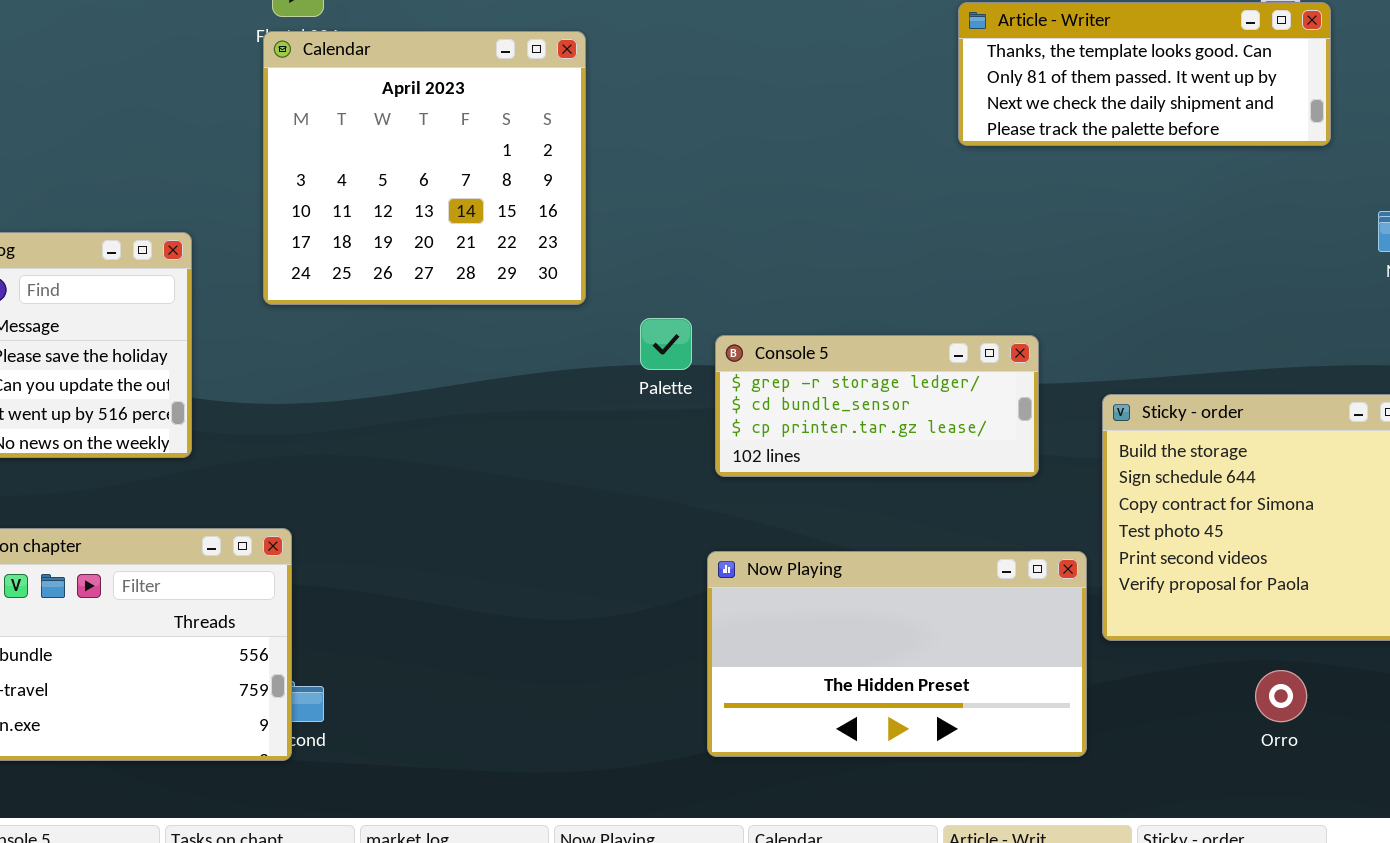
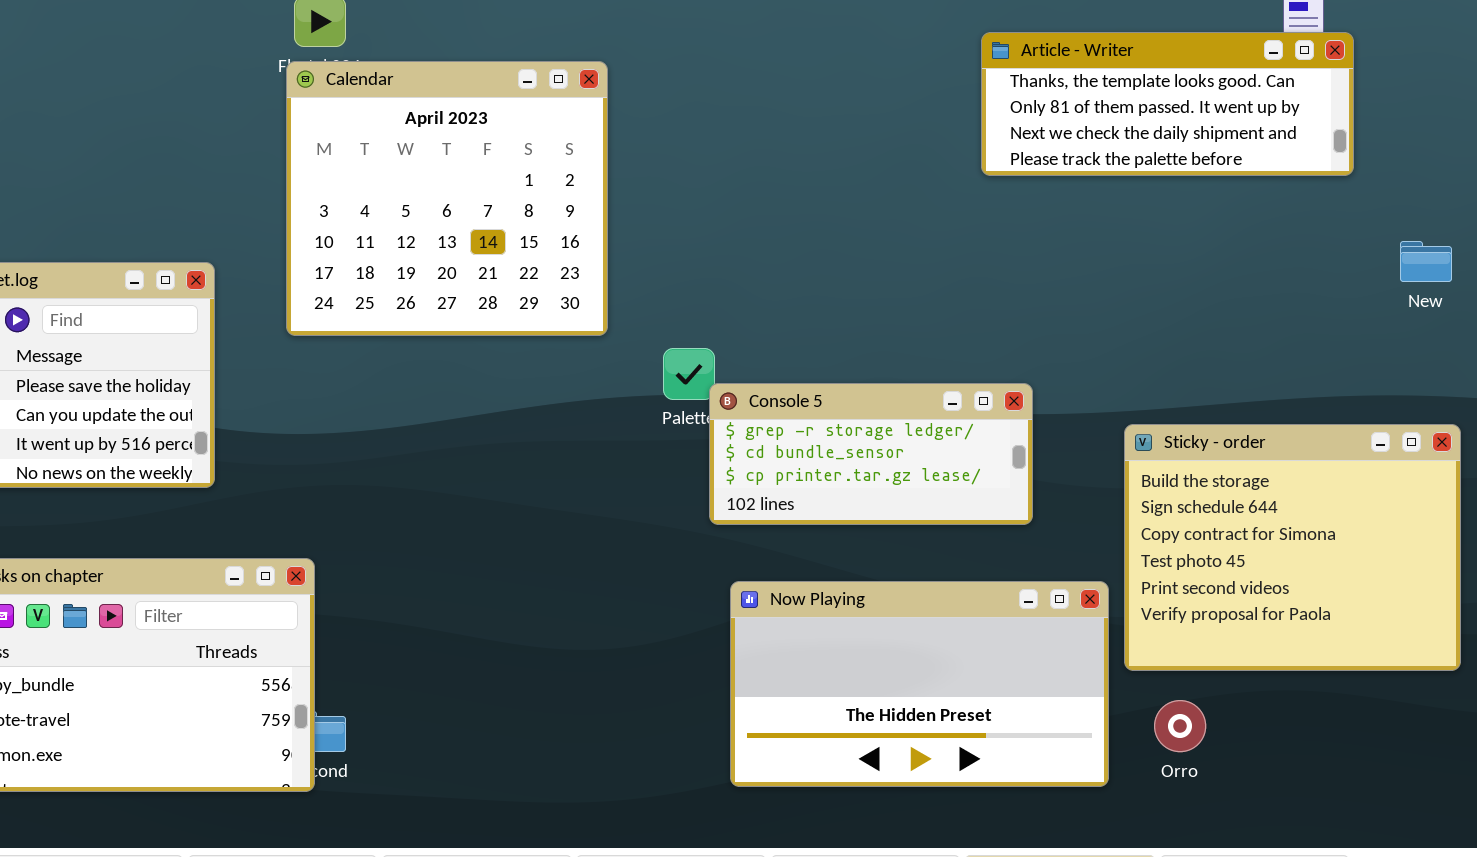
Console 5: [715,335,1039,477] -> [709,383,1033,525], moved
Orro: [1255,670,1307,722] -> [1154,700,1206,752], moved

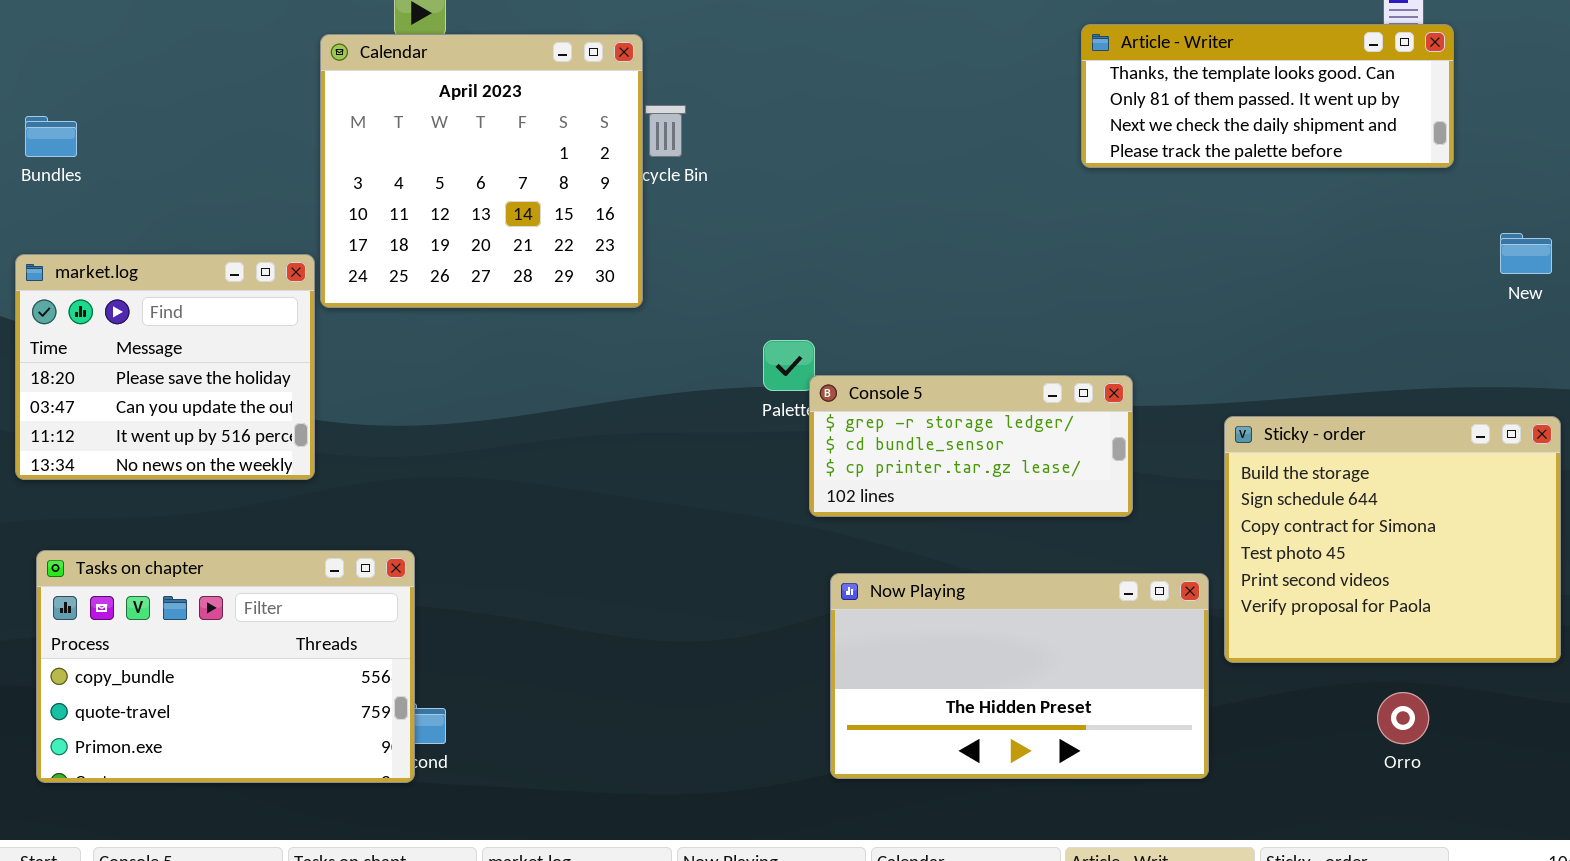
Calendar: [286,61,608,336] -> [320,34,643,308], moved
Orro: [1154,700,1206,752] -> [1377,692,1429,744], moved

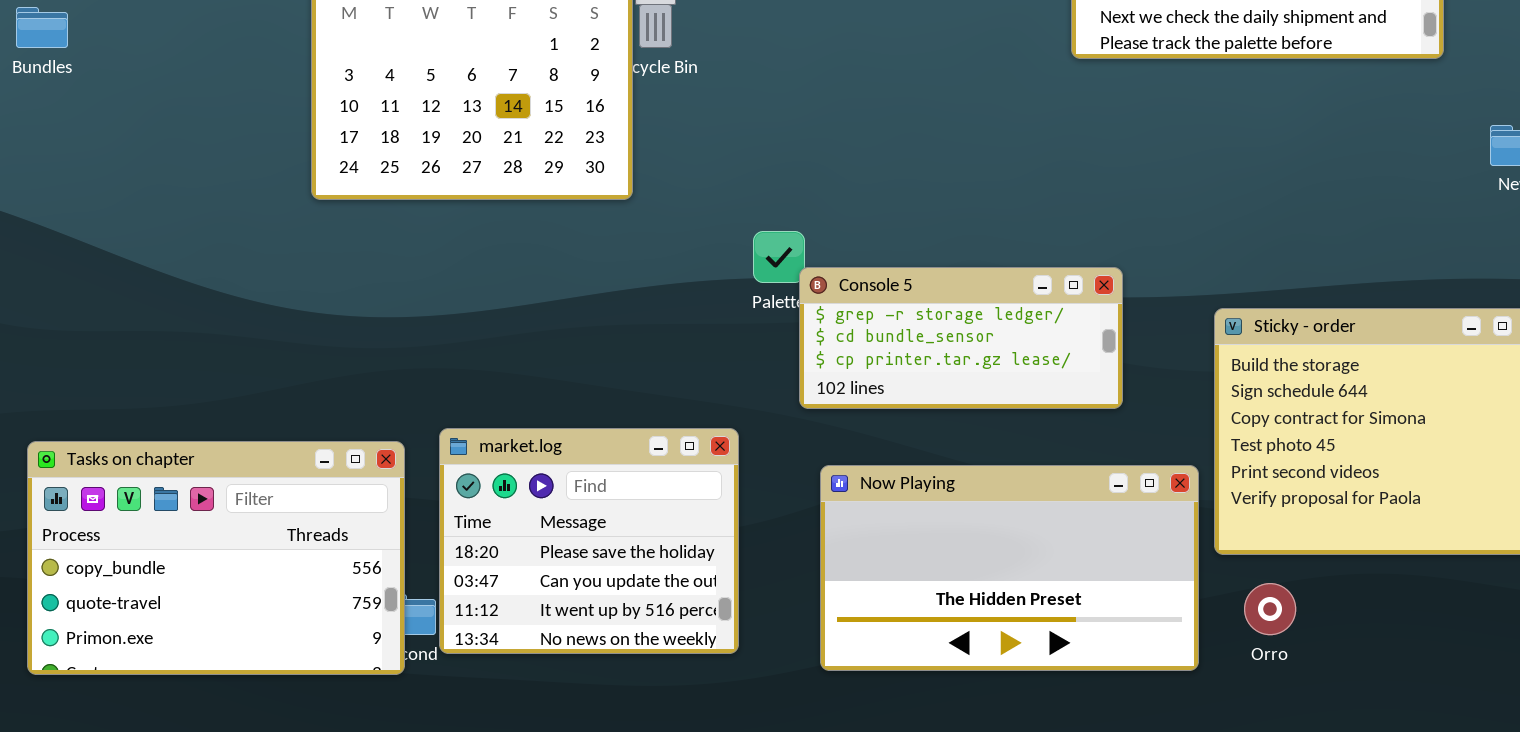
market.log: [15,254,315,480] -> [439,428,739,654], moved
Orro: [1377,692,1429,744] -> [1244,583,1296,635], moved

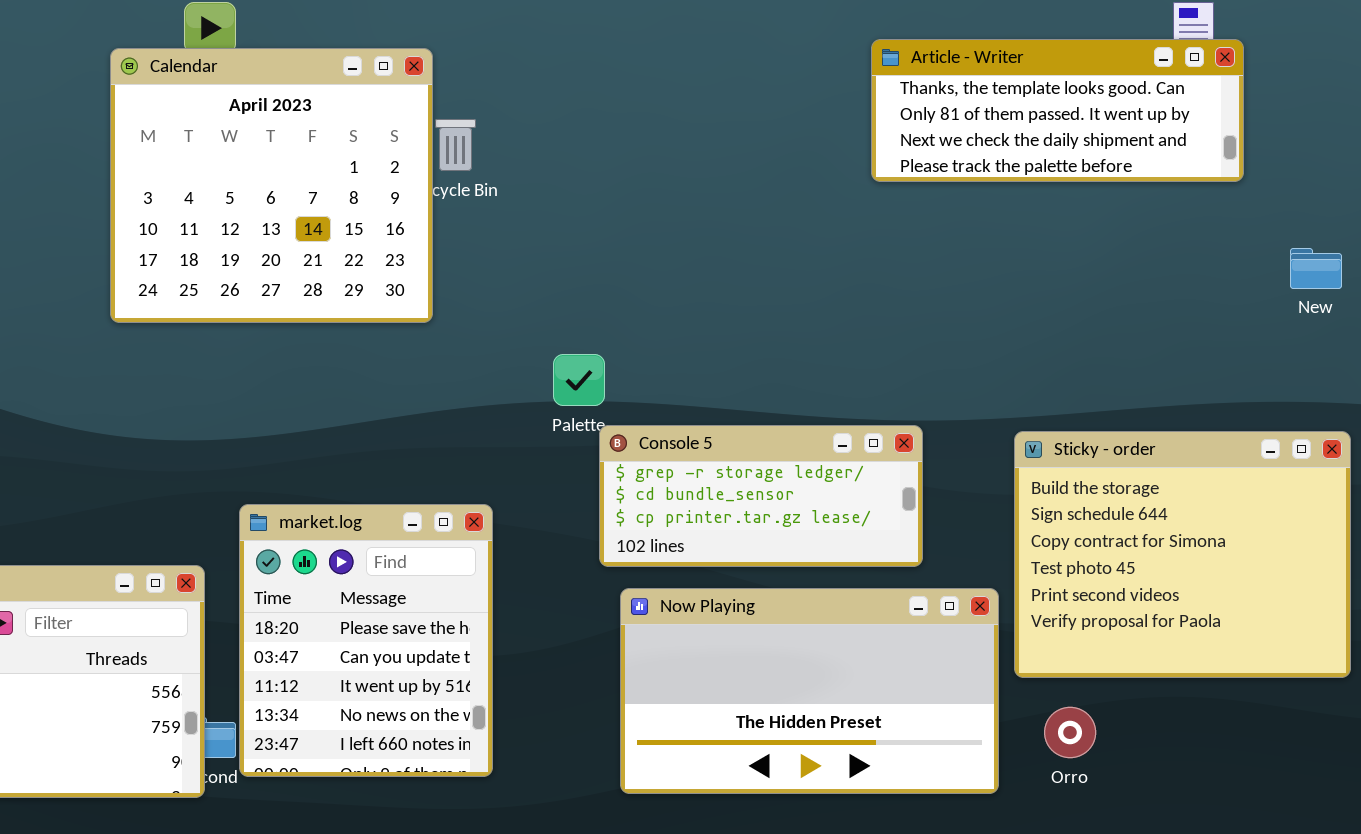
Console 5: [799,267,1123,409] -> [599,425,923,567], moved
market.log: [439,428,739,654] -> [239,504,493,777], resized

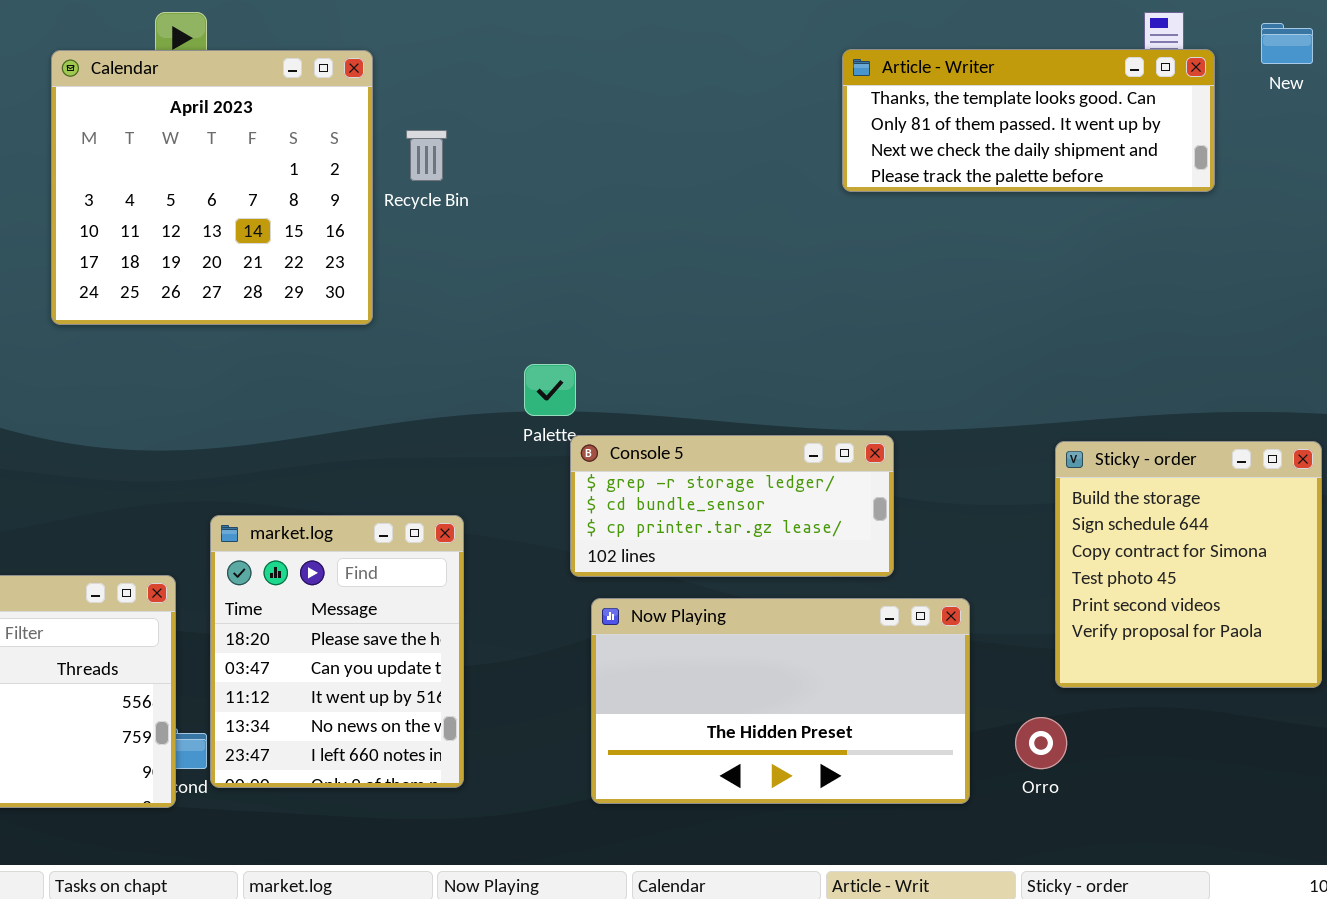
Calendar: [110,48,433,323] -> [51,50,373,325], moved
New: [1290,248,1342,289] -> [1261,23,1313,64], moved
Sticky - order: [1014,431,1351,678] -> [1055,441,1322,688], resized

